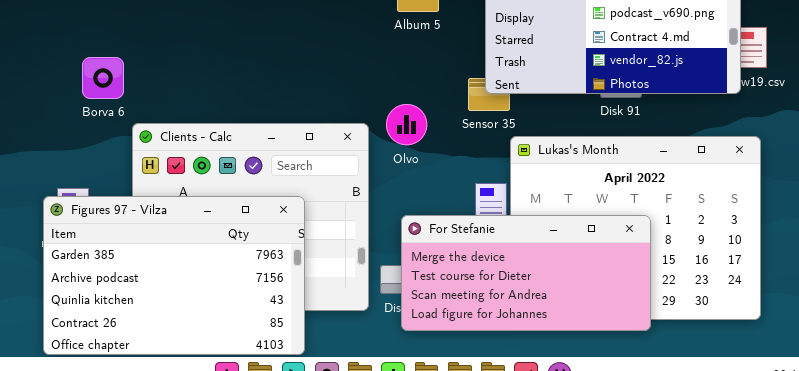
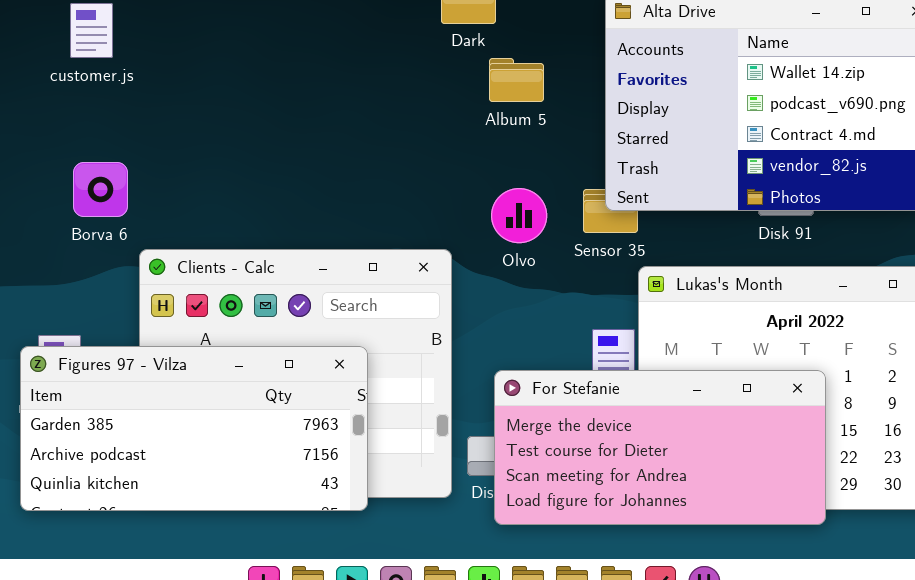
Olvo: [386,104,427,145] -> [491,188,547,243], moved
Figures 97 - Vilza: [43,196,305,355] -> [20,346,368,511], resized

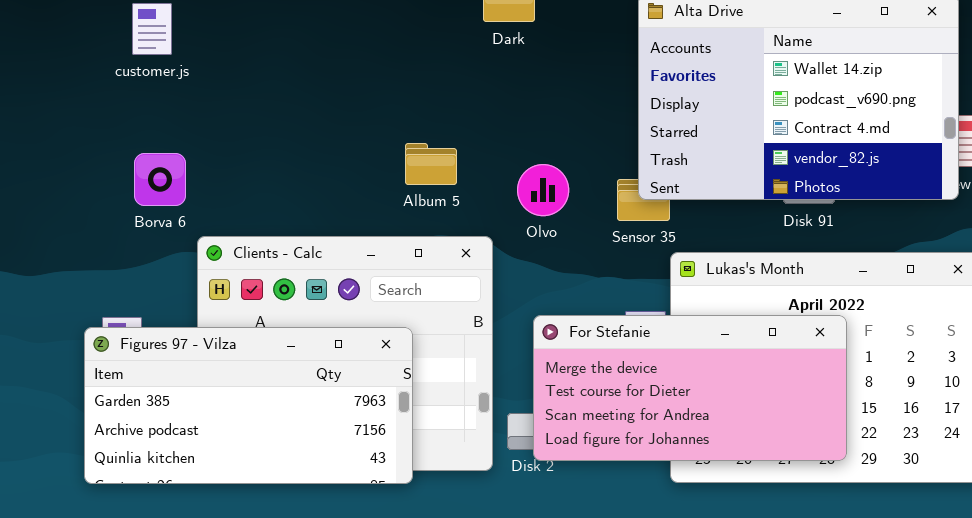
Album 5: [489,58,544,102] -> [405,143,457,185], moved
Olvo: [491,188,547,243] -> [517,164,569,216], moved
For Stefanie: [494,370,826,525] -> [533,315,847,461], moved

